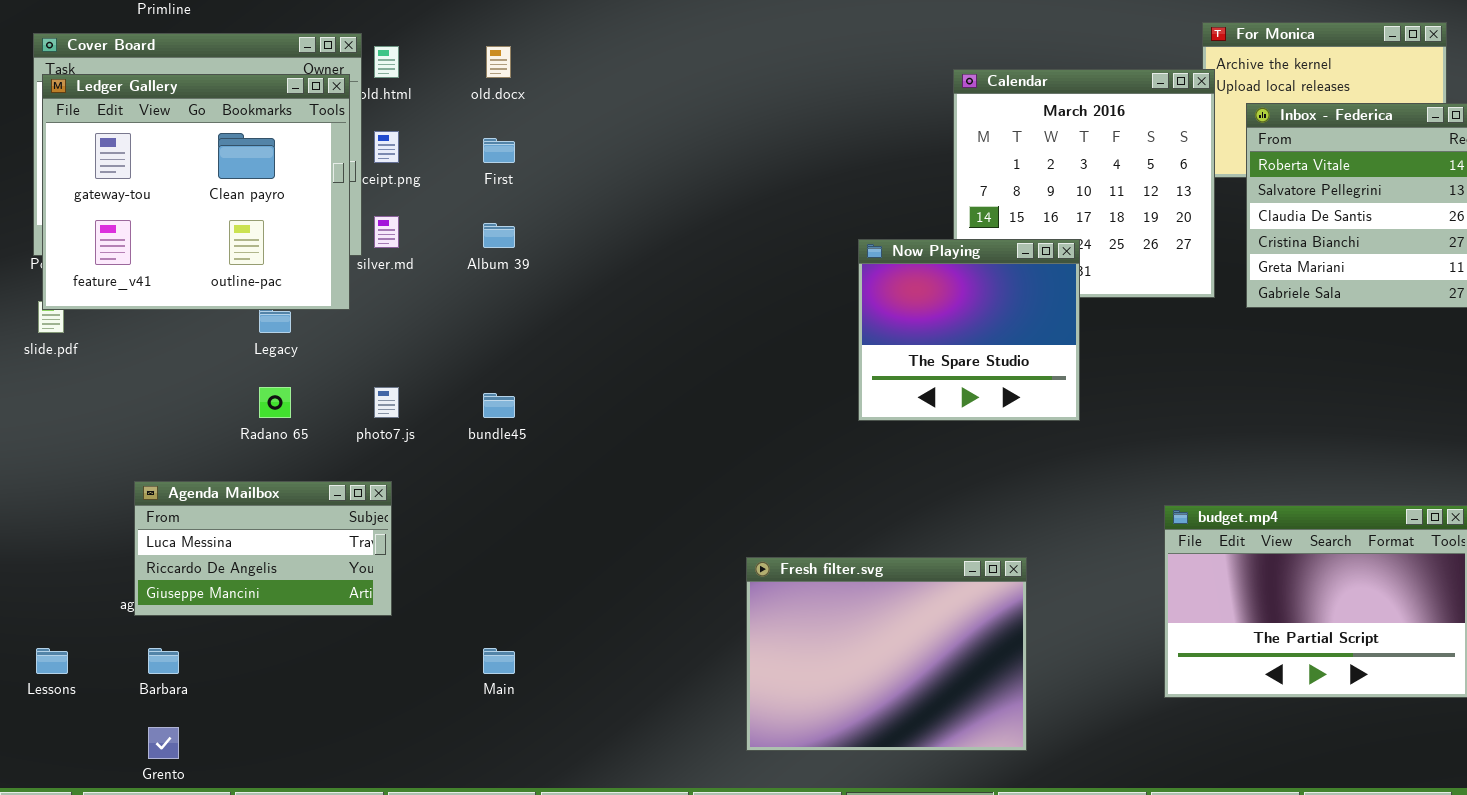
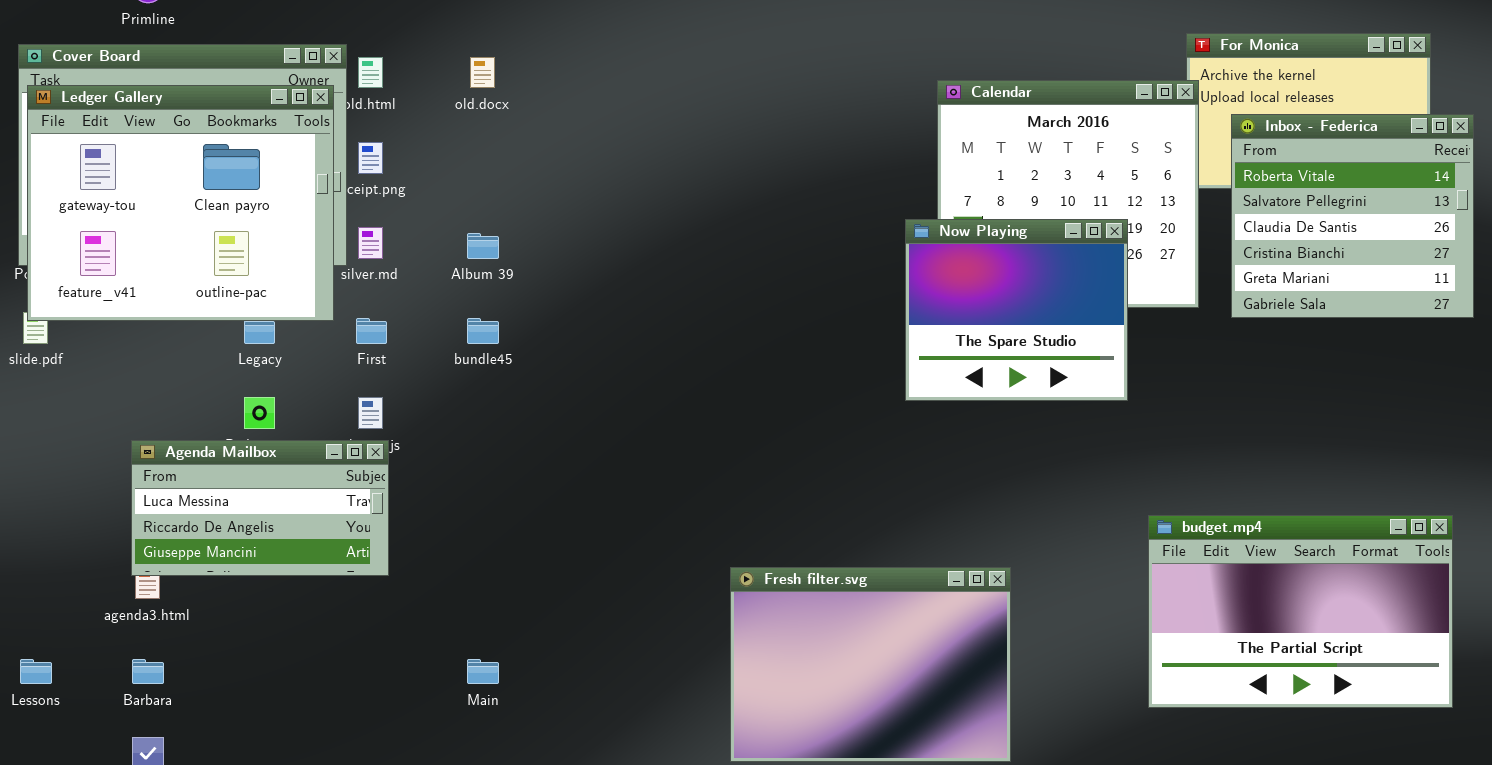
First: [483,138,515,163] -> [356,318,387,344], moved
Now Playing: [858,239,1080,421] -> [905,219,1128,401], moved
bundle45: [483,393,515,418] -> [467,318,499,344], moved
Agenda Mailbox: [134,481,392,616] -> [131,440,389,576], moved

